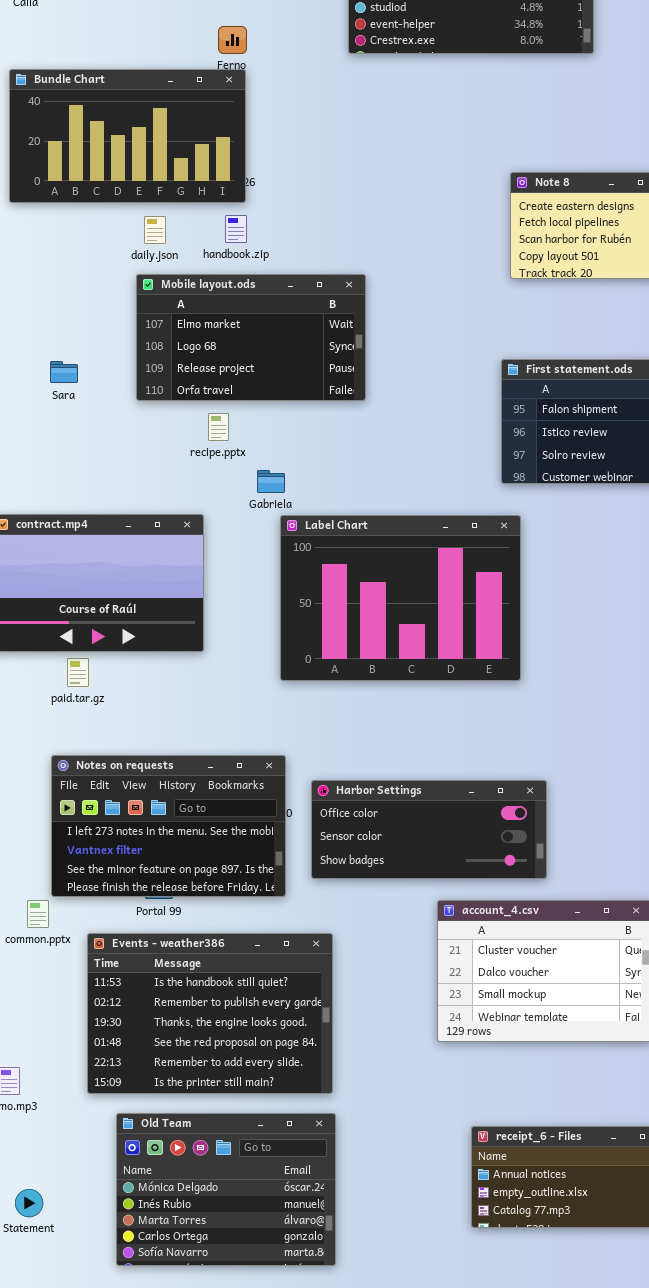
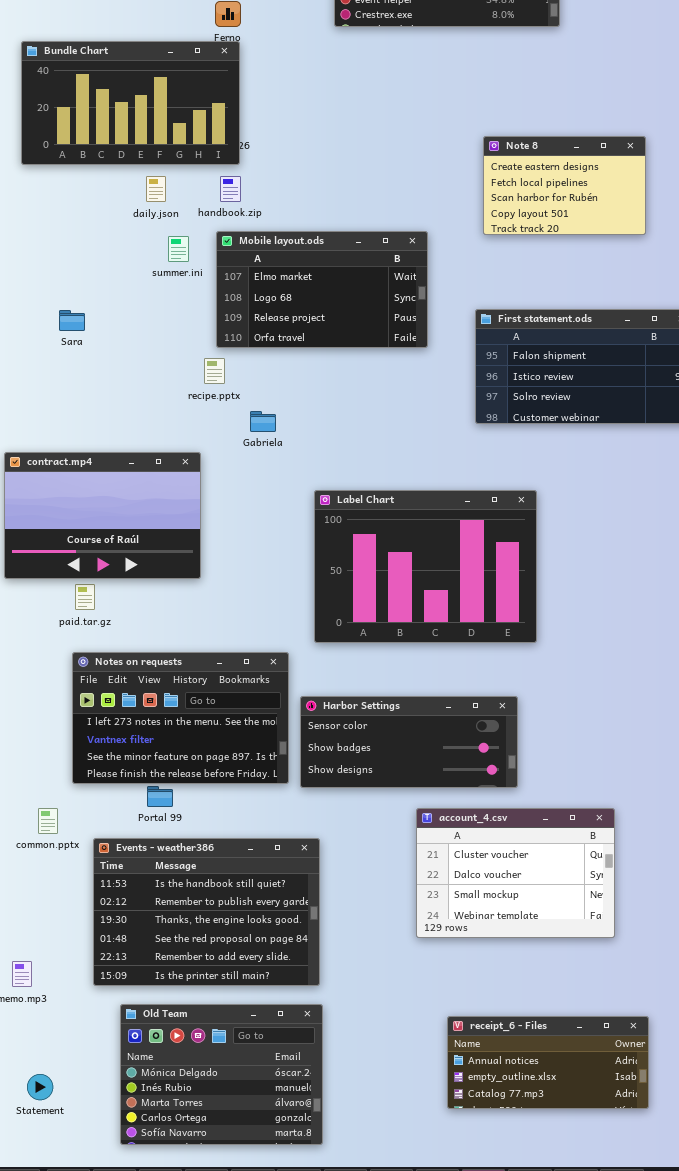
Mobile layout.ods: [136,274,366,401] -> [216,231,428,348], moved
Label Chart: [280,515,521,681] -> [314,490,537,643], moved
Notes on requests: [51,755,286,897] -> [72,652,289,784], moved
Harbor Settings: [311,780,547,879] -> [300,696,518,788], scrolled down 1 row

